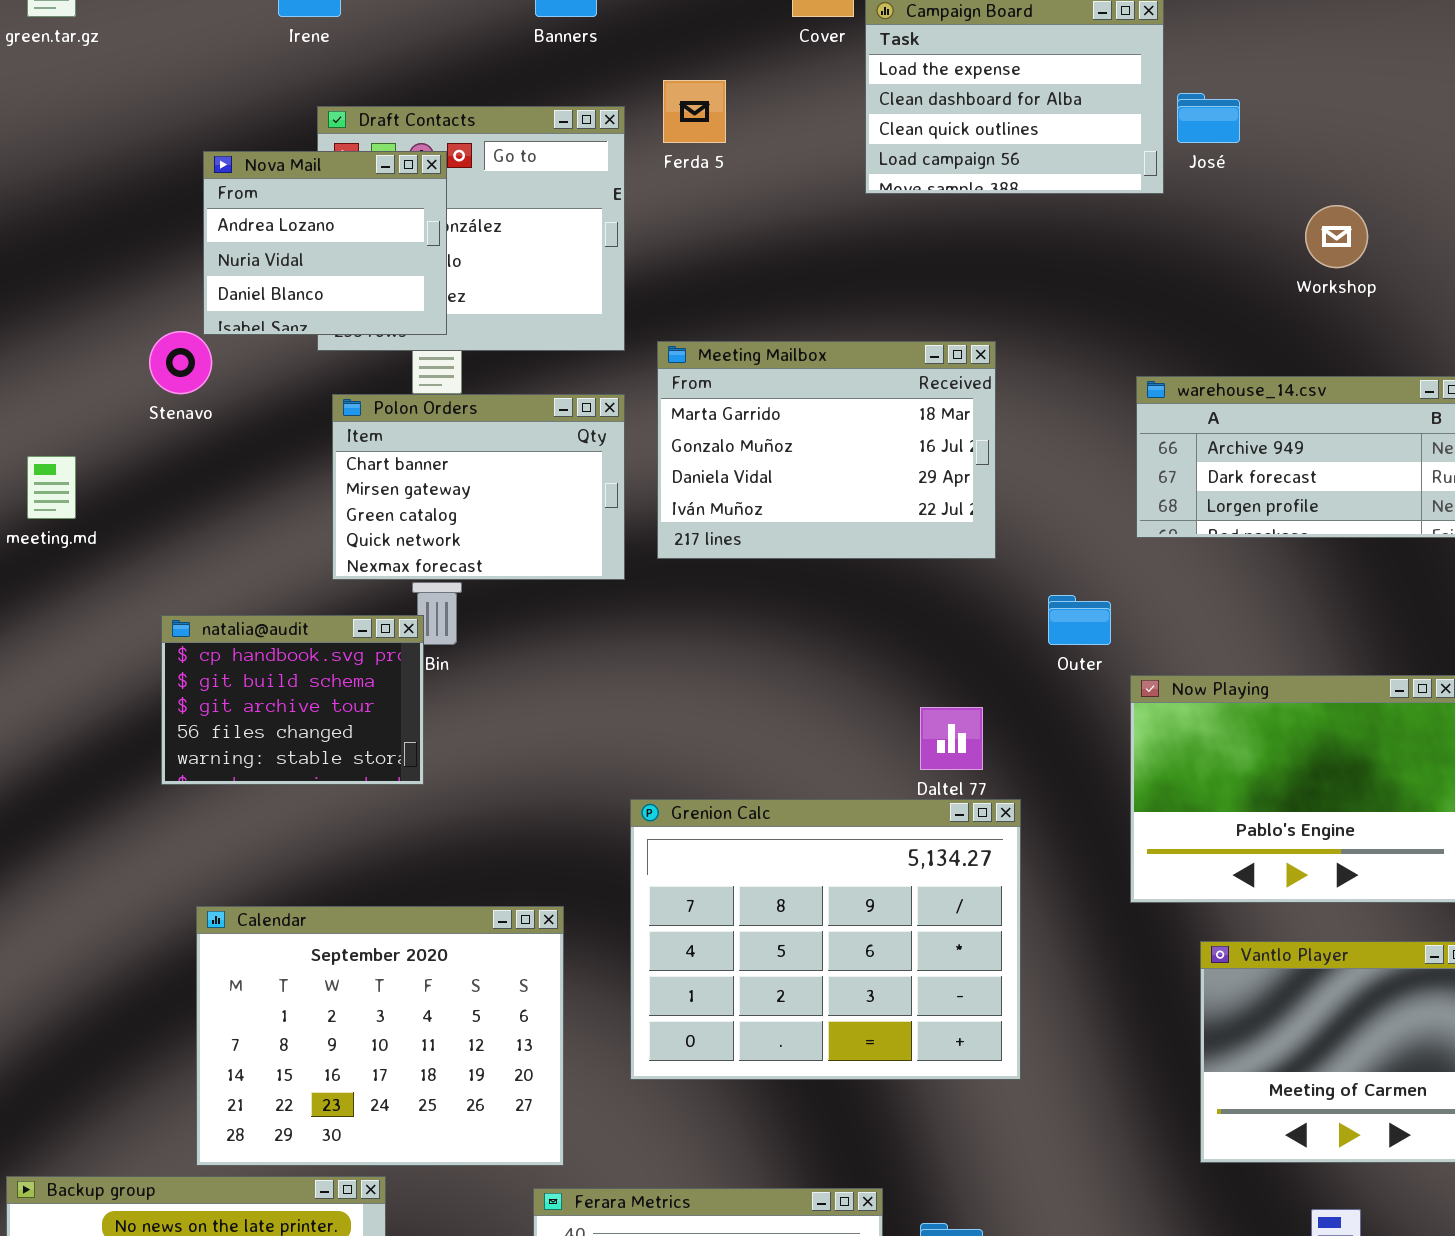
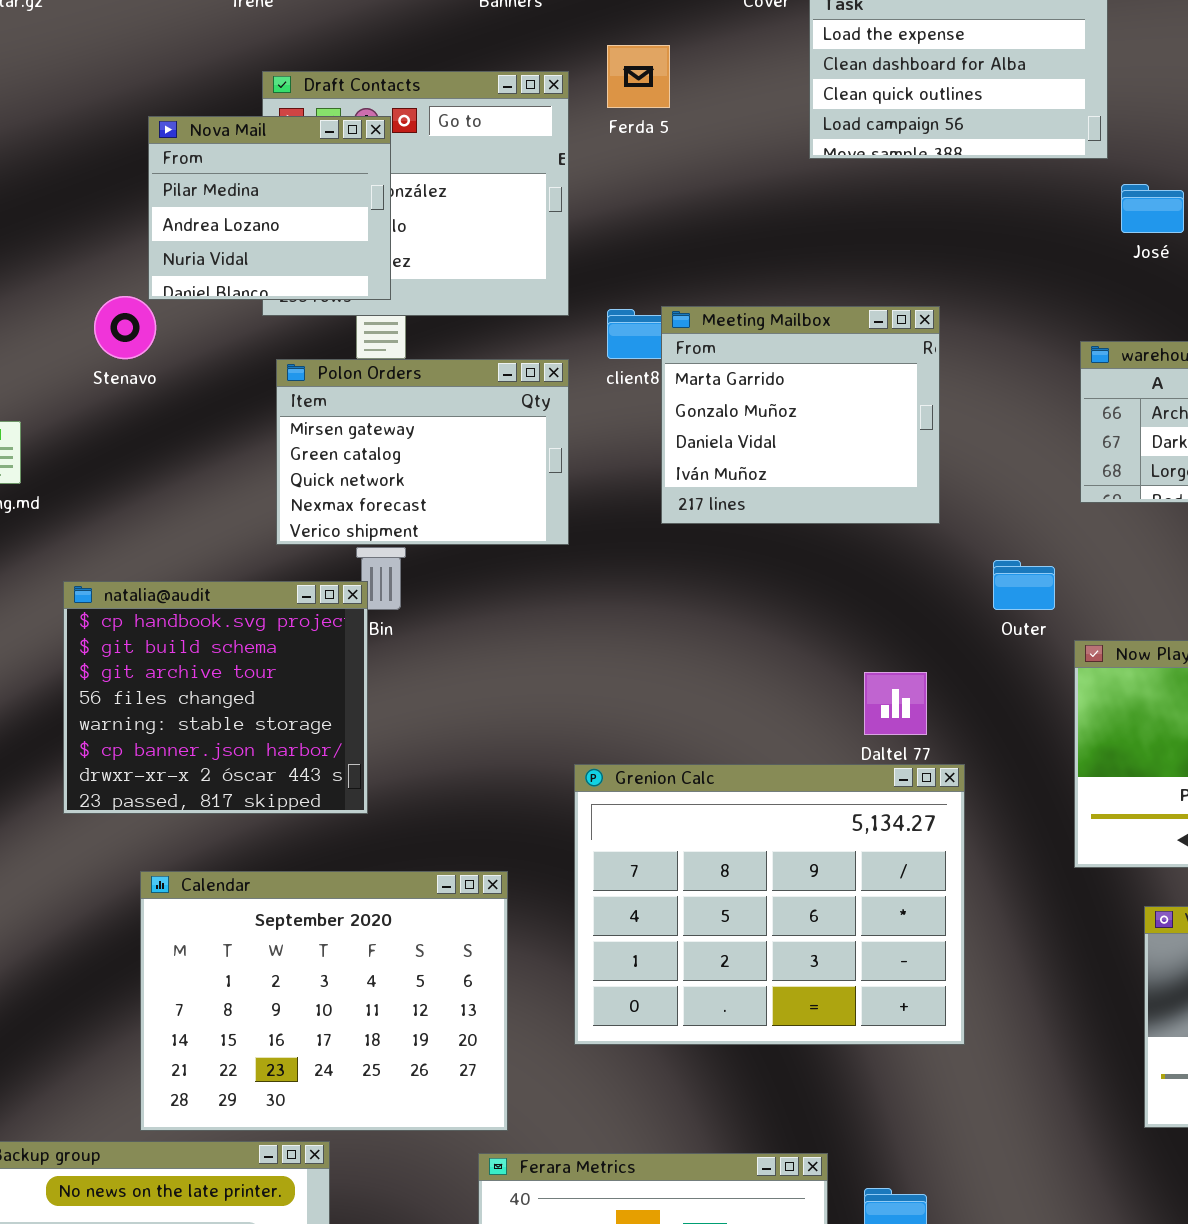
José: [1177,93,1240,143] -> [1121,184,1184,233], moved
Nova Mail: [203,151,447,335] -> [148,116,391,300], scrolled up 1 row
Meeting Mailbox: [657,341,996,559] -> [661,306,940,524], resized
Polon Orders: [332,394,625,580] -> [276,359,569,545], scrolled down 1 row
natalia@audit: [161,615,424,785] -> [63,581,368,814], resized

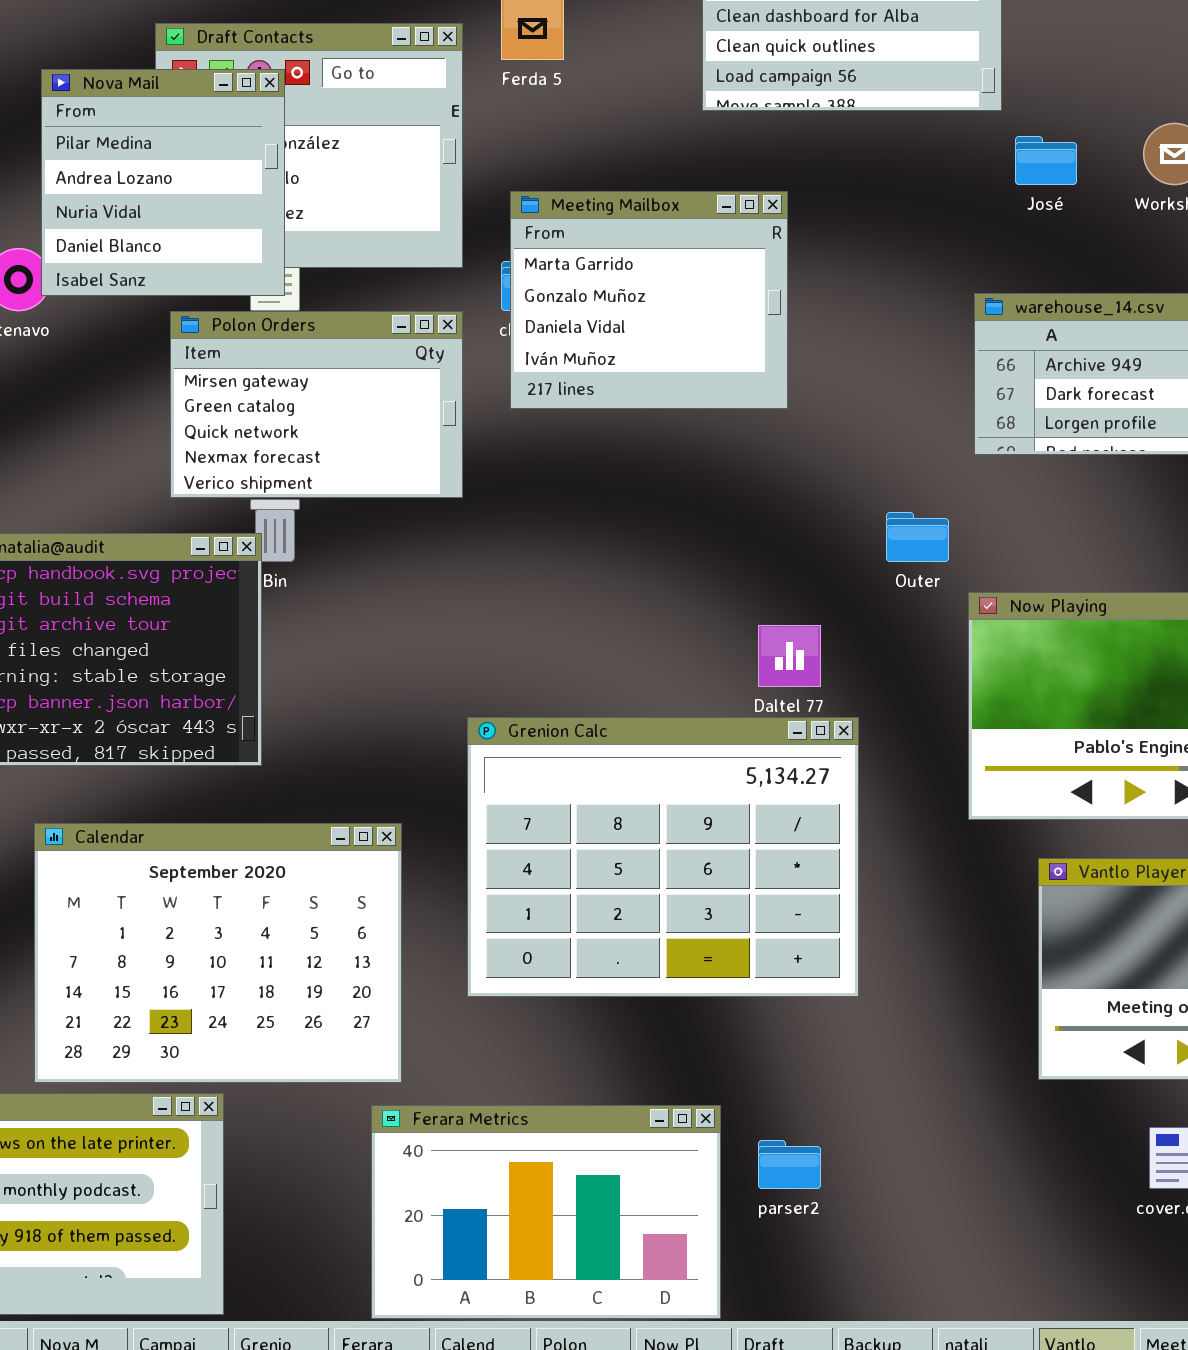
Nova Mail: [148,116,391,300] -> [41,69,285,296], resized
Meeting Mailbox: [661,306,940,524] -> [510,191,788,409], moved

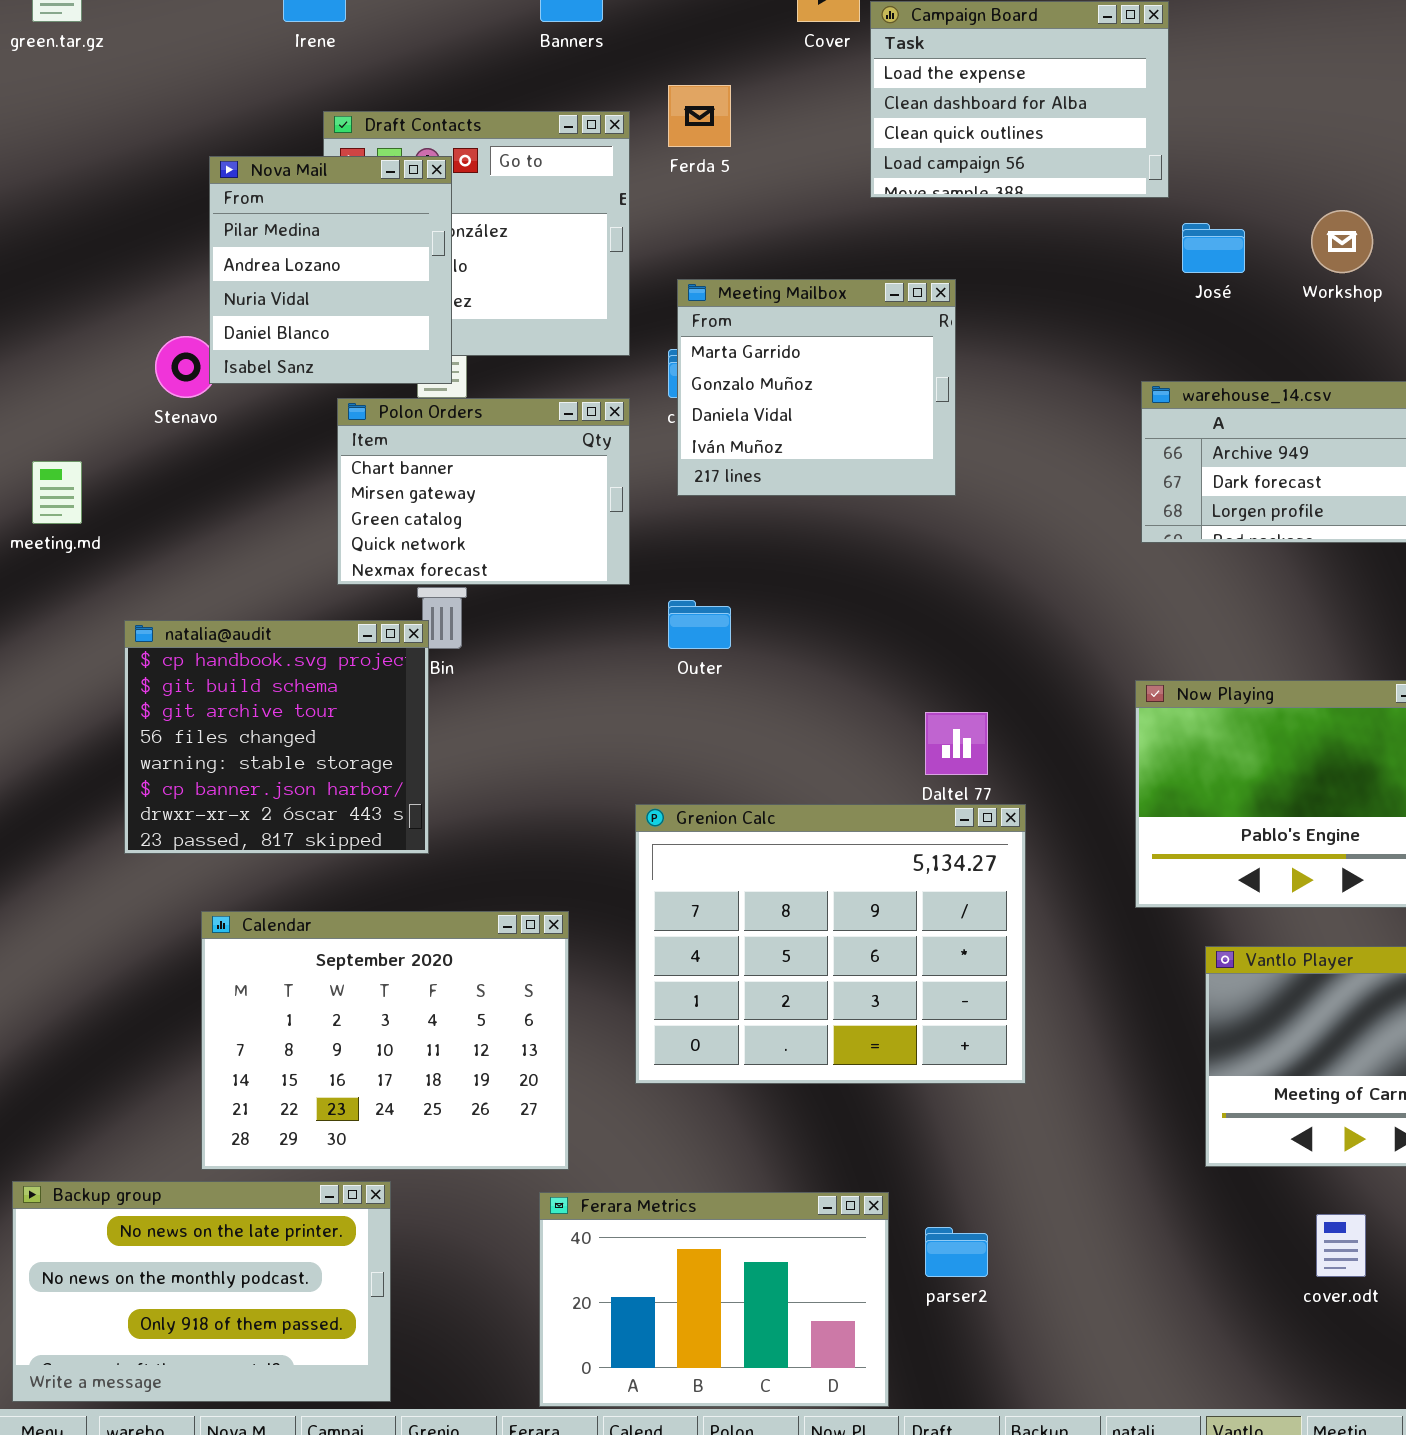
Polon Orders: [170,311,463,498] -> [337,398,630,585], scrolled up 1 row
Outer: [886,512,949,562] -> [668,600,731,649], moved

